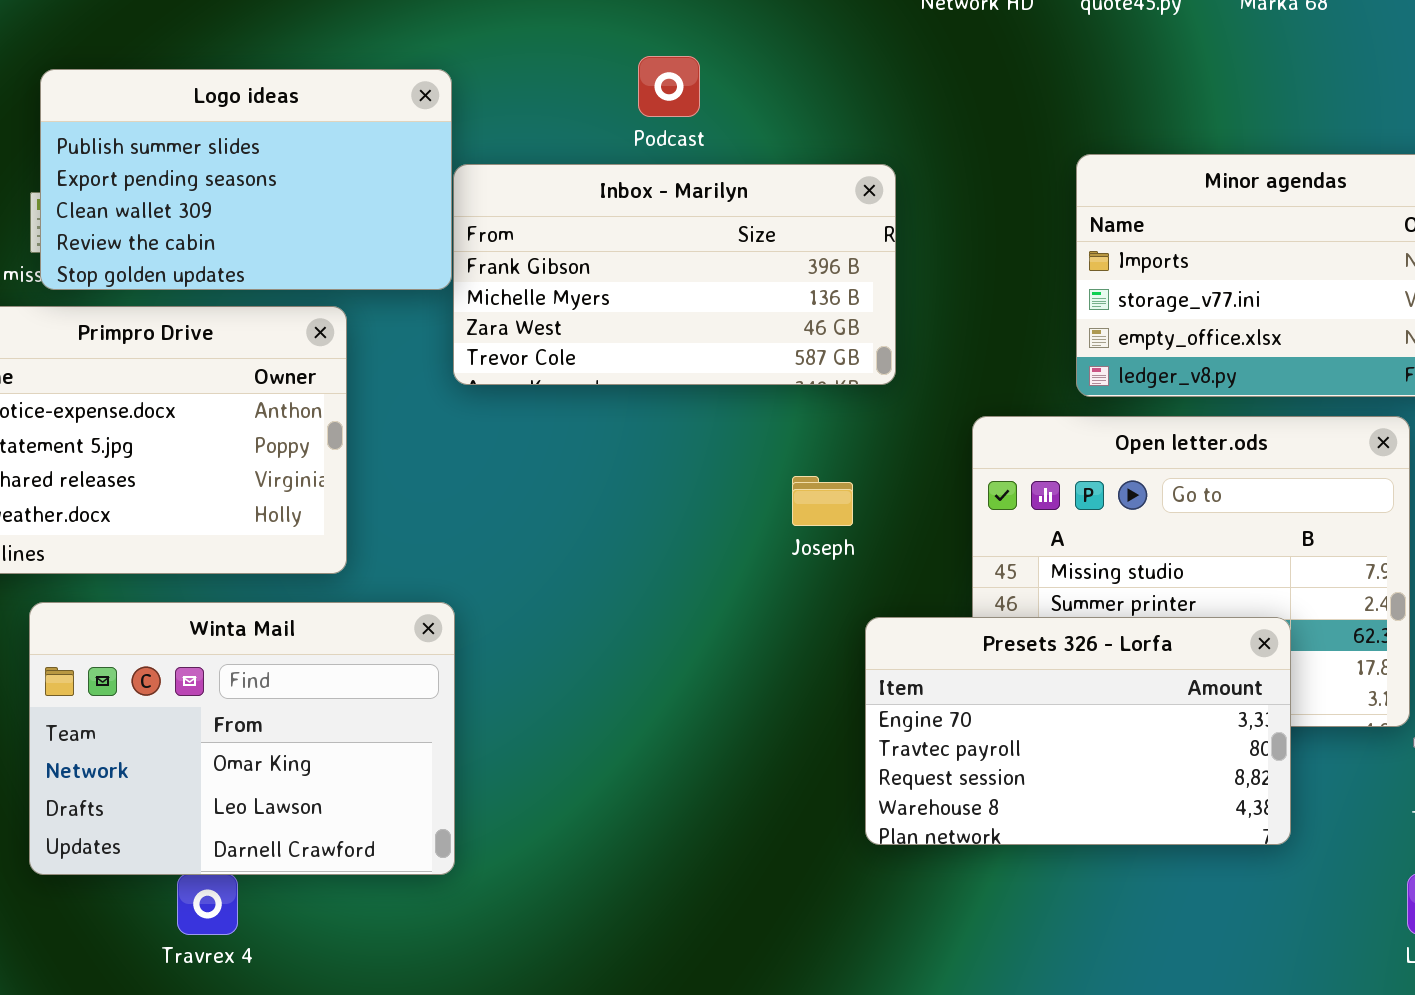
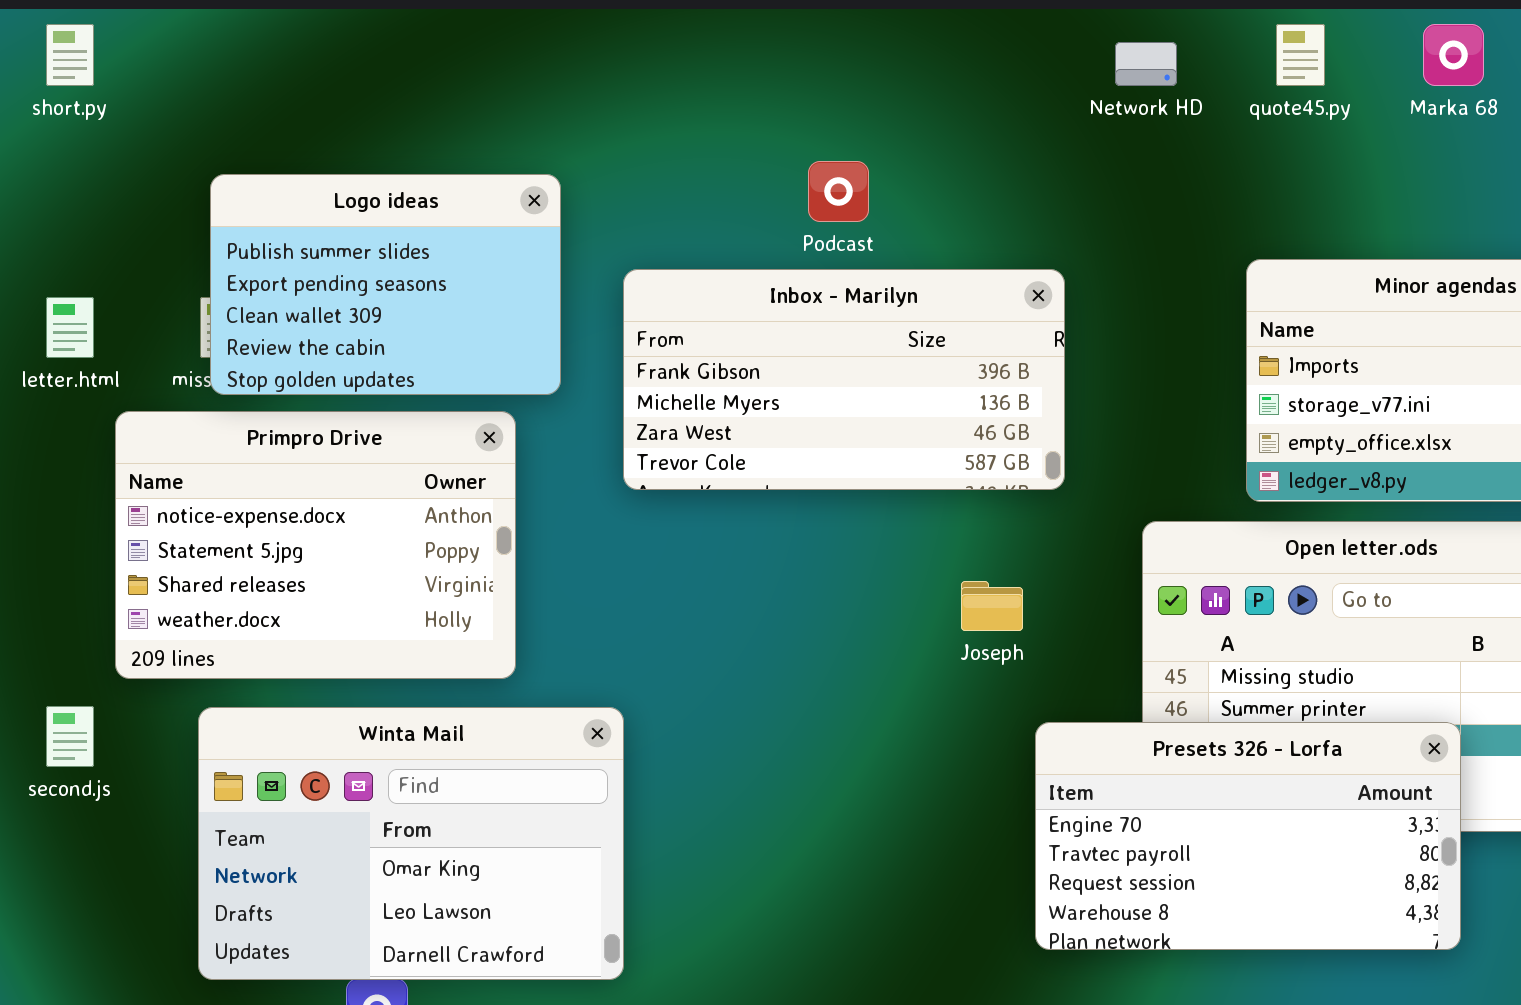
Logo ideas: [40,69,452,290] -> [210,174,561,395], resized

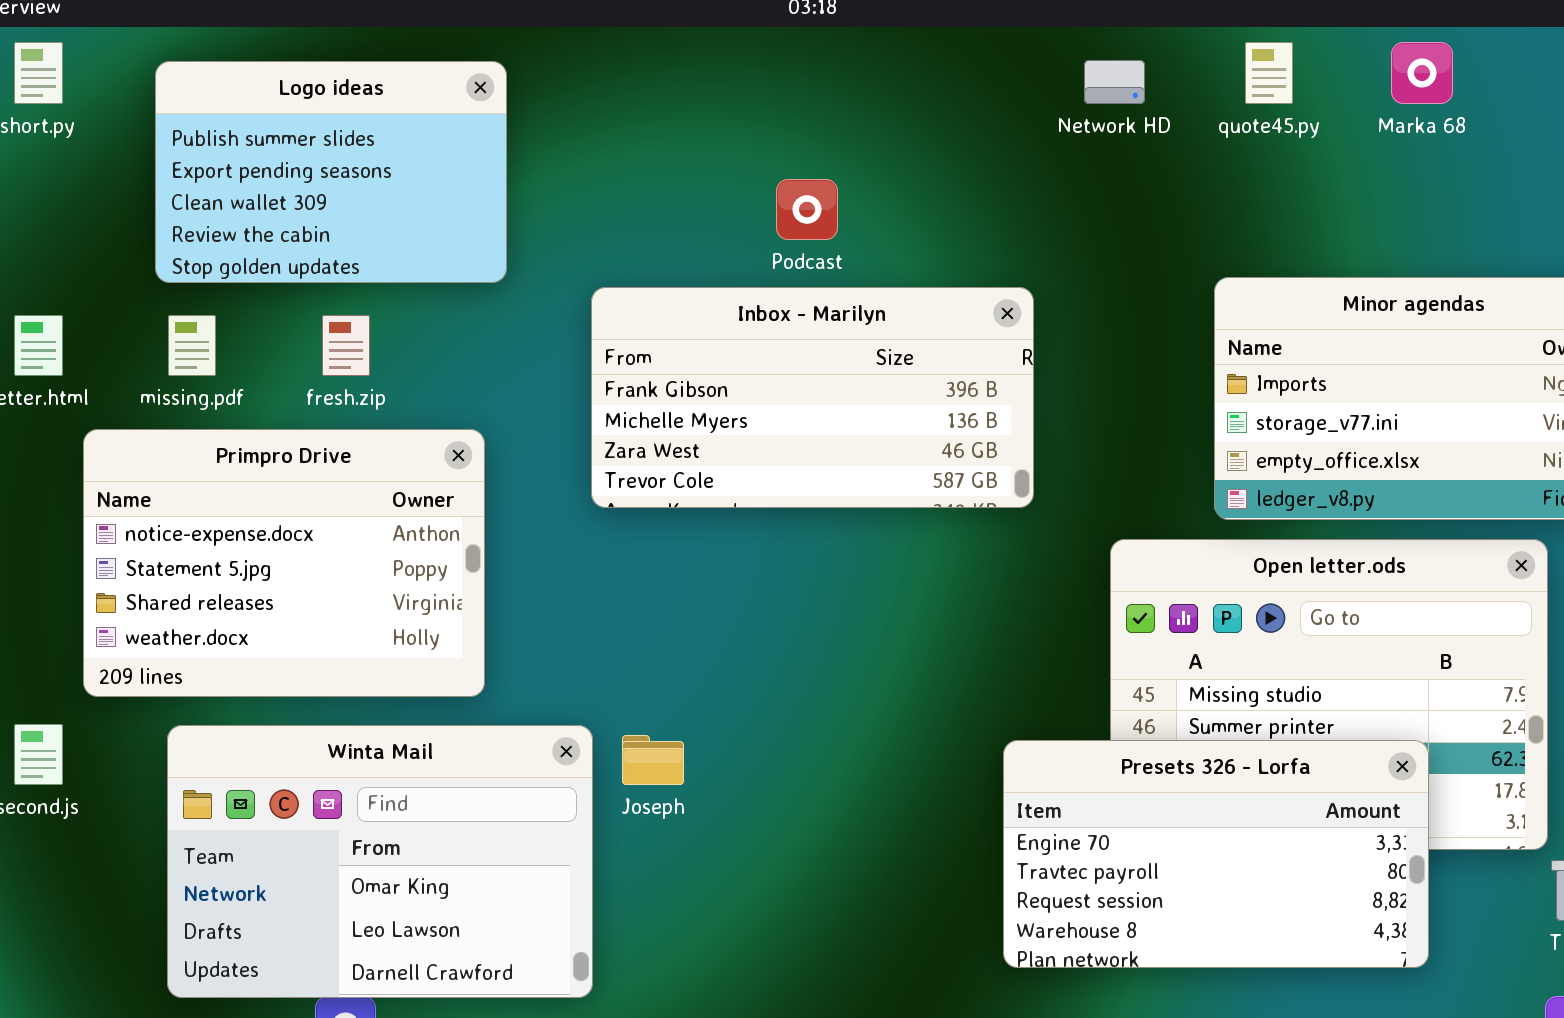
Logo ideas: [210,174,561,395] -> [155,61,507,283], moved
Joseph: [961,581,1023,631] -> [622,735,684,785], moved

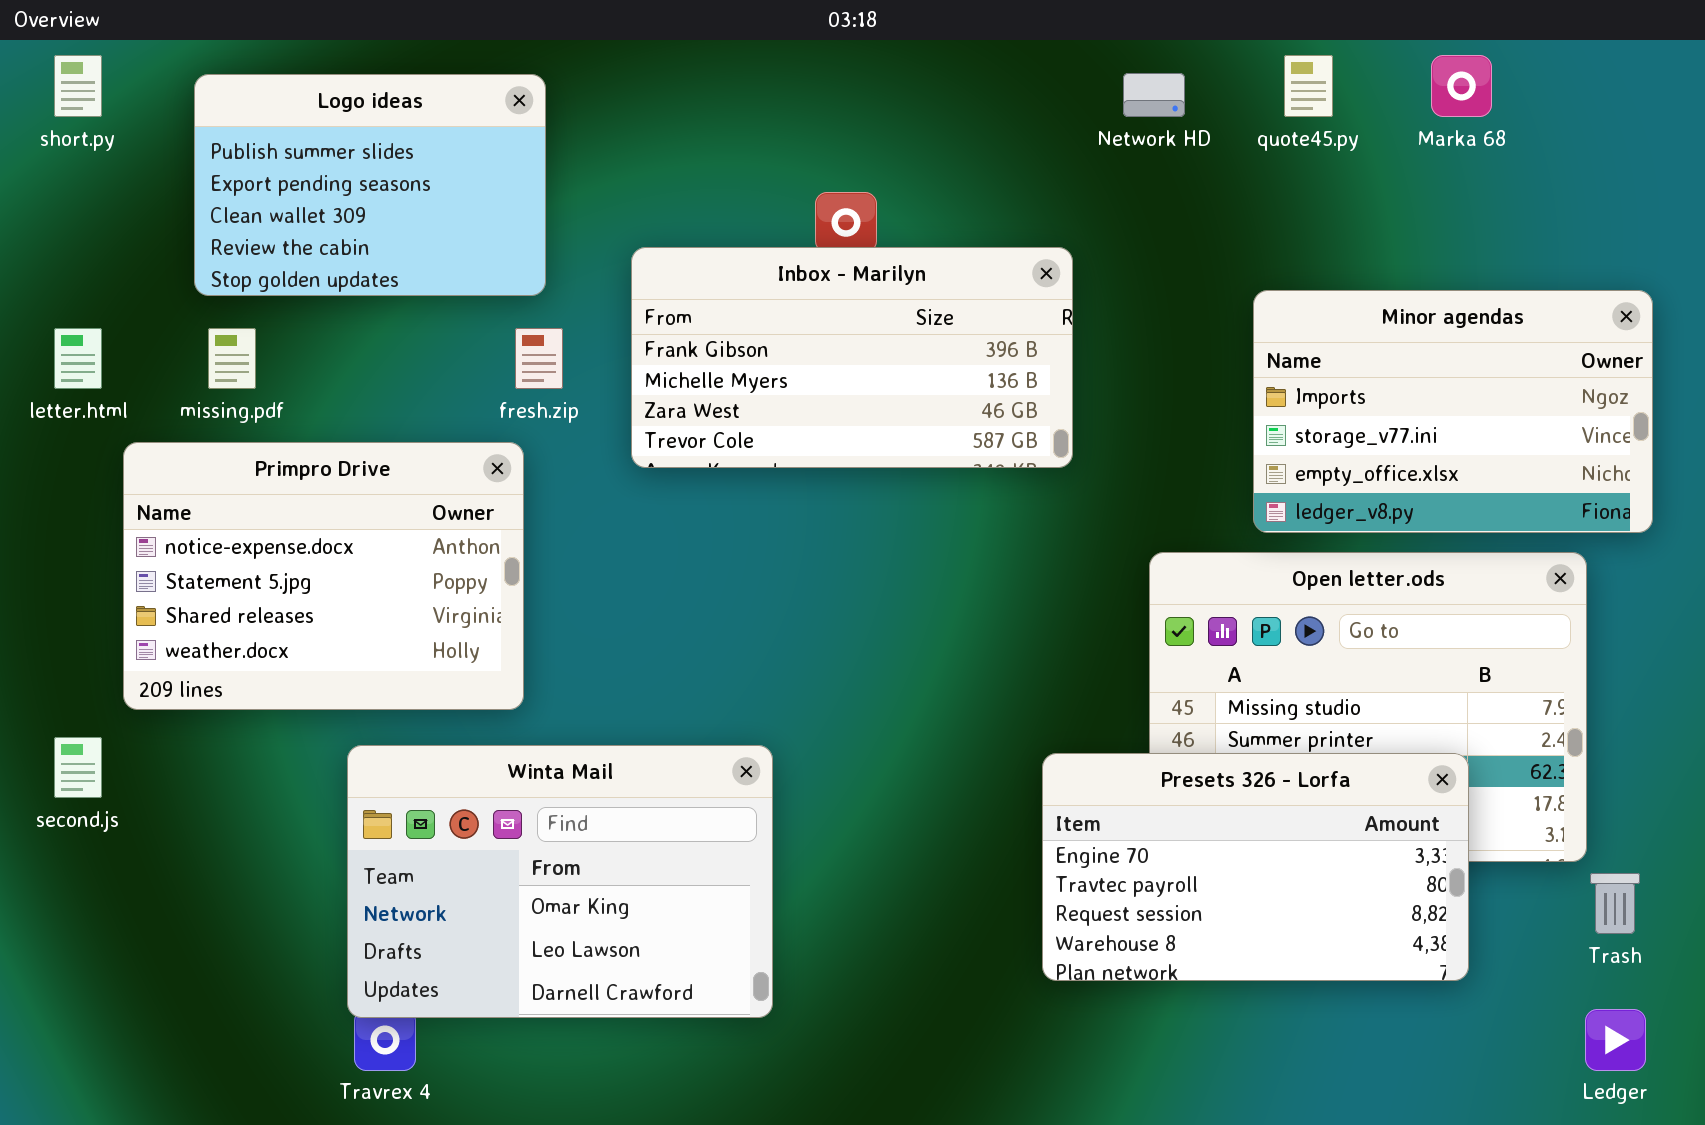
Inbox - Marilyn: [591,287,1034,508] -> [631,247,1073,468], moved
fresh.zip: [322,315,370,376] -> [515,328,563,389], moved
Winta Mail: [167,725,593,998] -> [347,745,773,1018], moved

